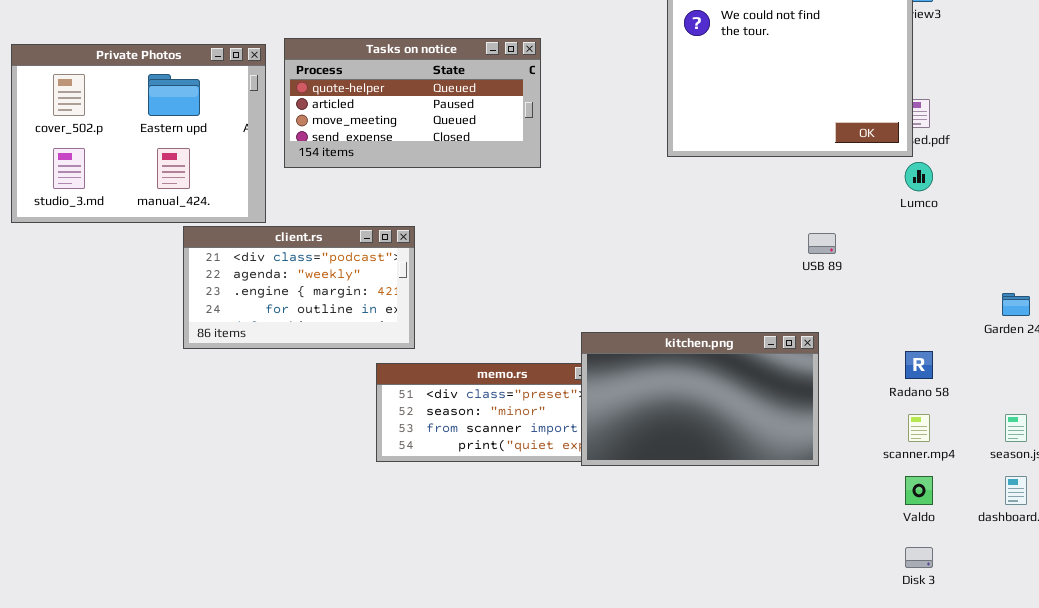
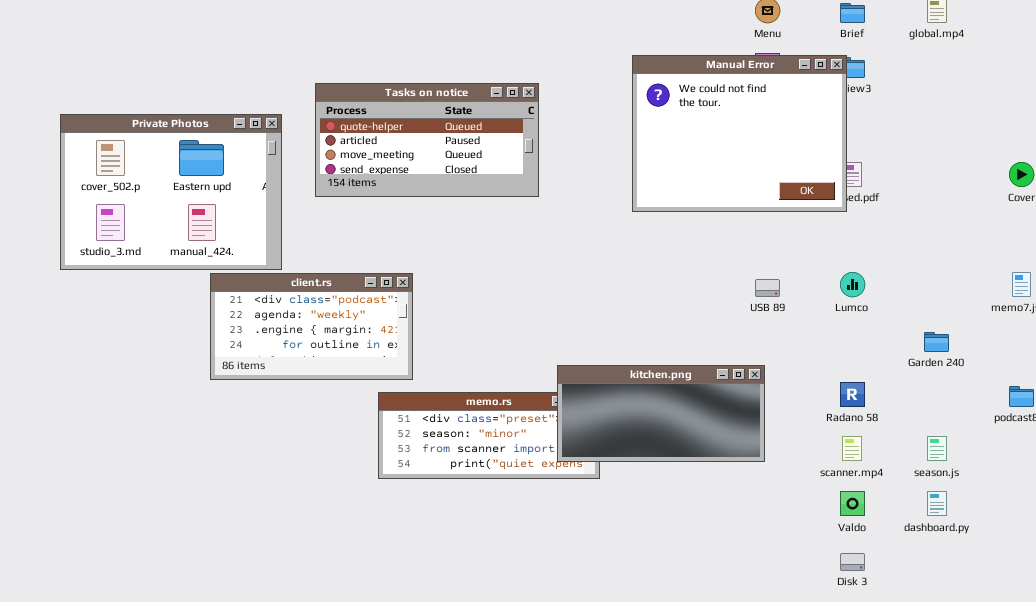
Tasks on notice: [284,38,541,168] -> [315,83,539,197], moved
Lumco: [905,162,933,191] -> [840,272,865,297], moved
kitchen.png: [581,332,819,466] -> [557,365,765,462], resized

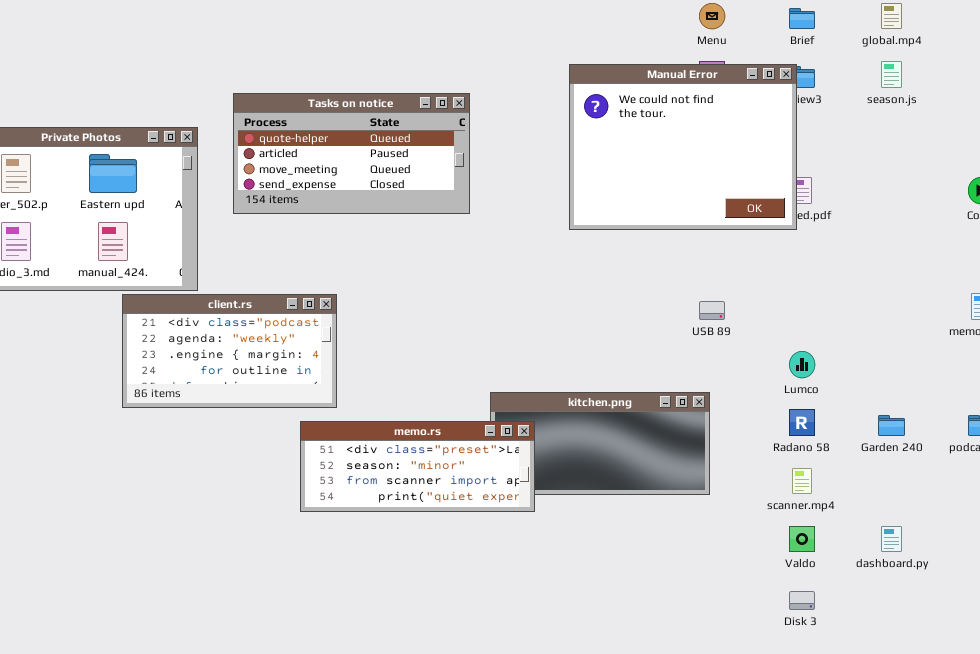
Lumco: [840,272,865,297] -> [789,351,815,378], moved
Garden 240: [924,332,949,352] -> [878,415,905,436], moved
memo.rs: [378,392,600,479] -> [300,421,535,512], raised
season.js: [927,436,947,461] -> [881,61,902,88], moved

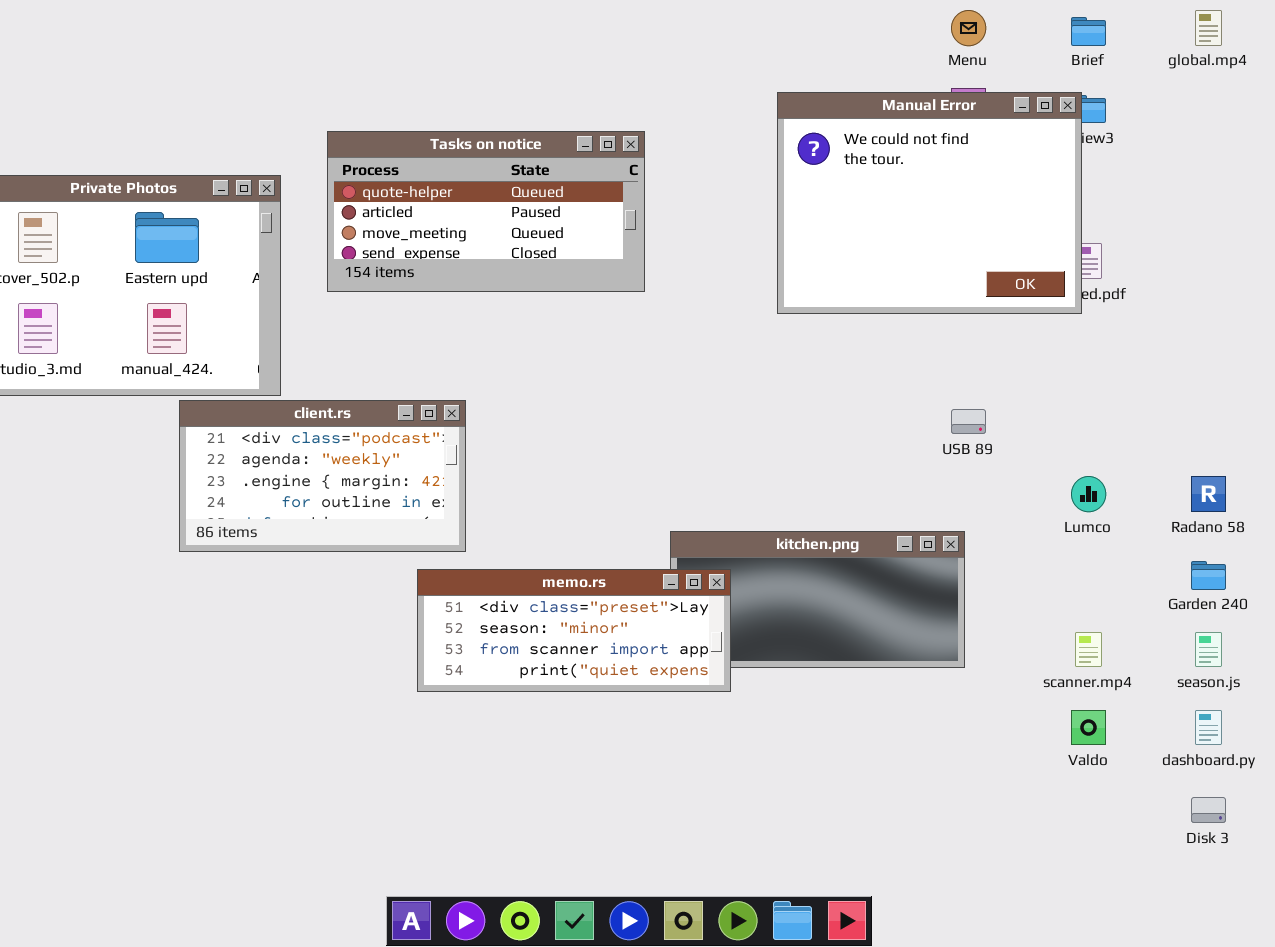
season.js: [881,61,902,88] -> [1195,632,1222,667], moved
Radano 58: [789,409,815,436] -> [1191,476,1226,512], moved
Disk 3: [789,591,815,610] -> [1191,797,1226,823], moved

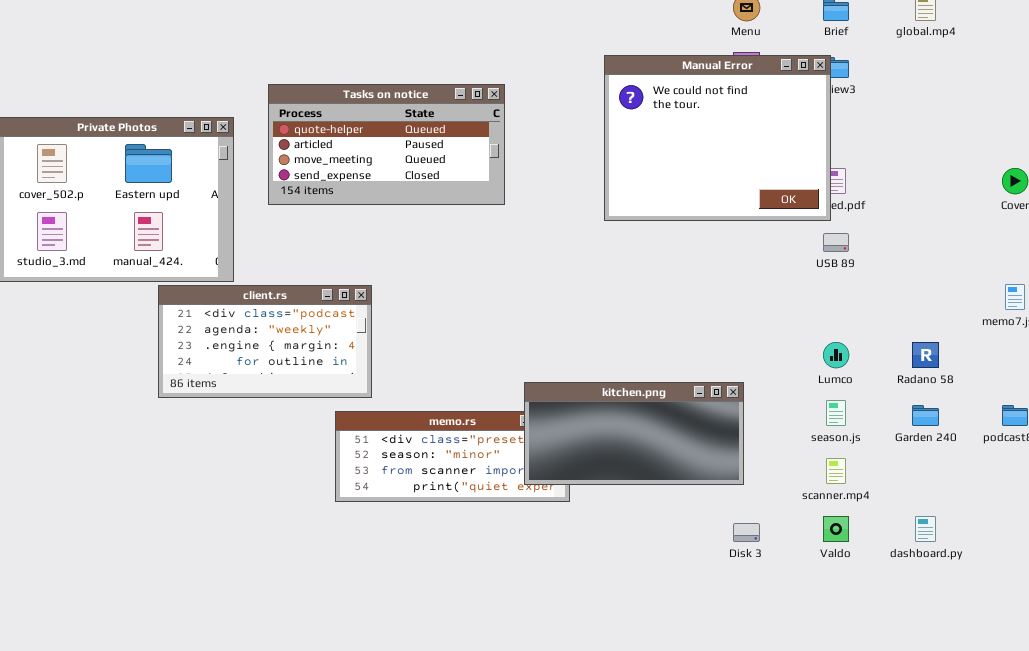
USB 89: [951,409,986,434] -> [823,233,849,252], moved
kitchen.png: [670,531,965,668] -> [524,382,744,485], raised
season.js: [1195,632,1222,667] -> [826,400,846,426], moved
Disk 3: [1191,797,1226,823] -> [733,523,760,542], moved

